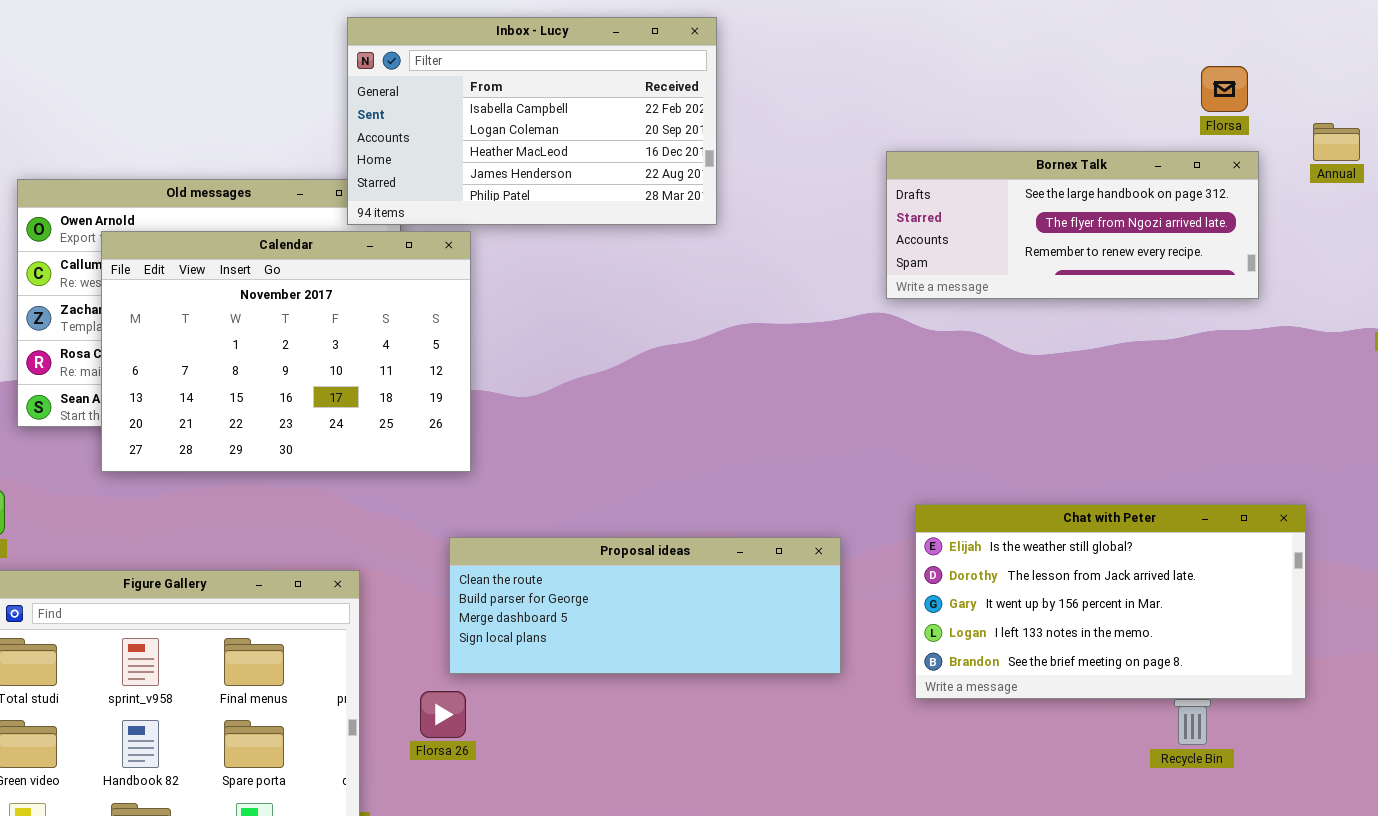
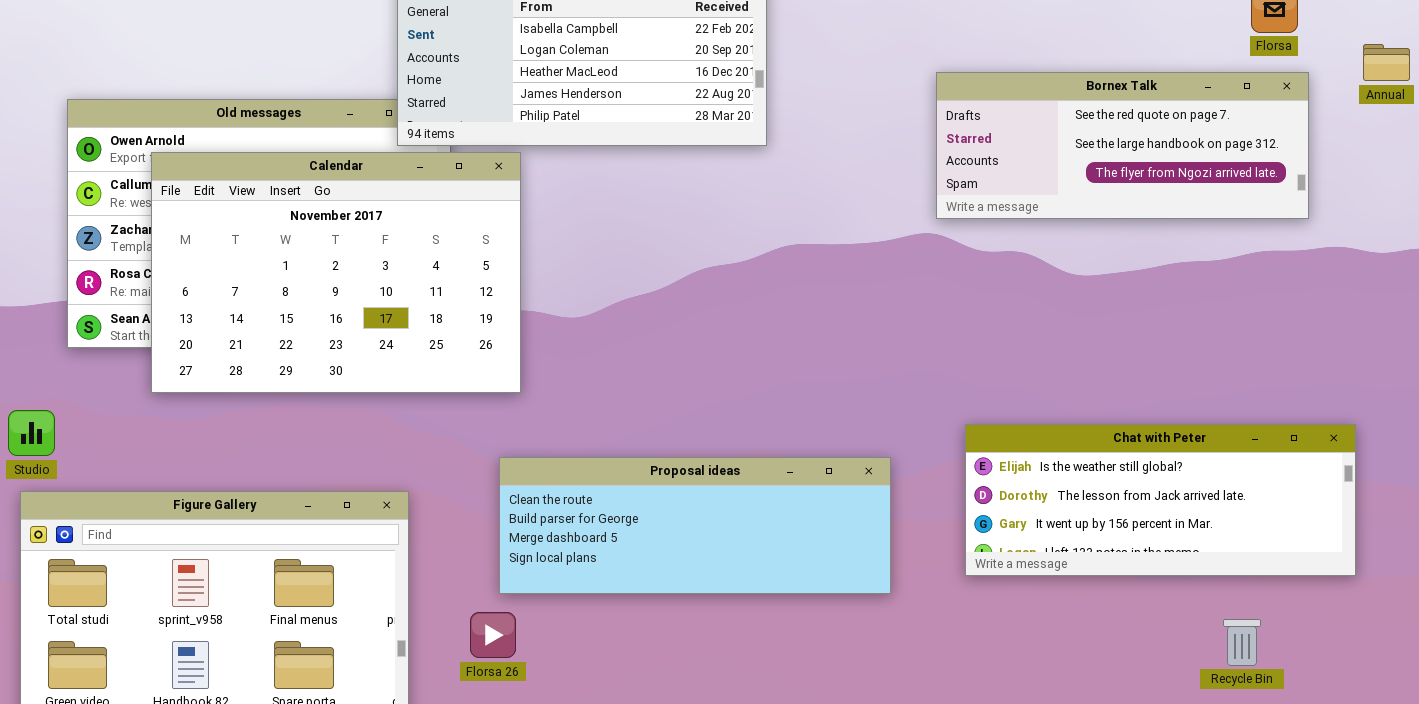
Bornex Talk: [886,151,1259,299] -> [936,72,1309,219], scrolled up 1 row
Chat with Peter: [915,504,1306,699] -> [965,424,1356,576], resized

